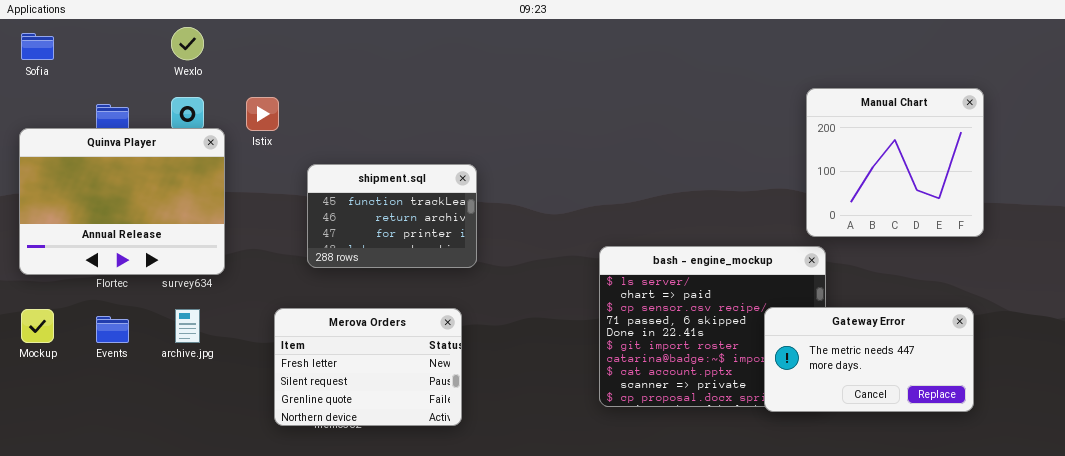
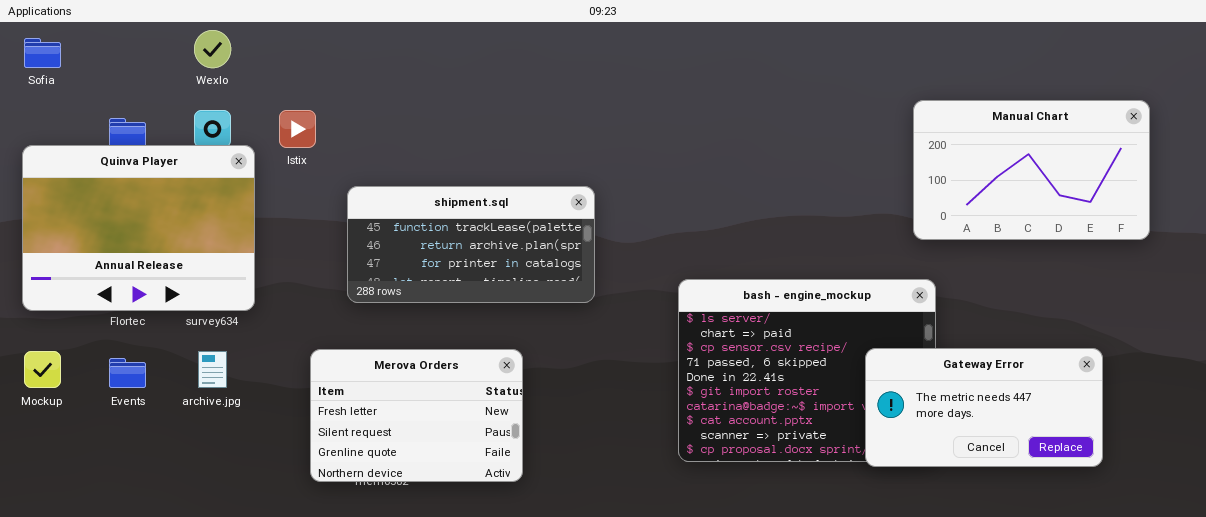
Manual Chart: [806,88,984,237] -> [913,100,1150,240], resized
shipment.sql: [307,164,477,268] -> [347,186,595,303], resized

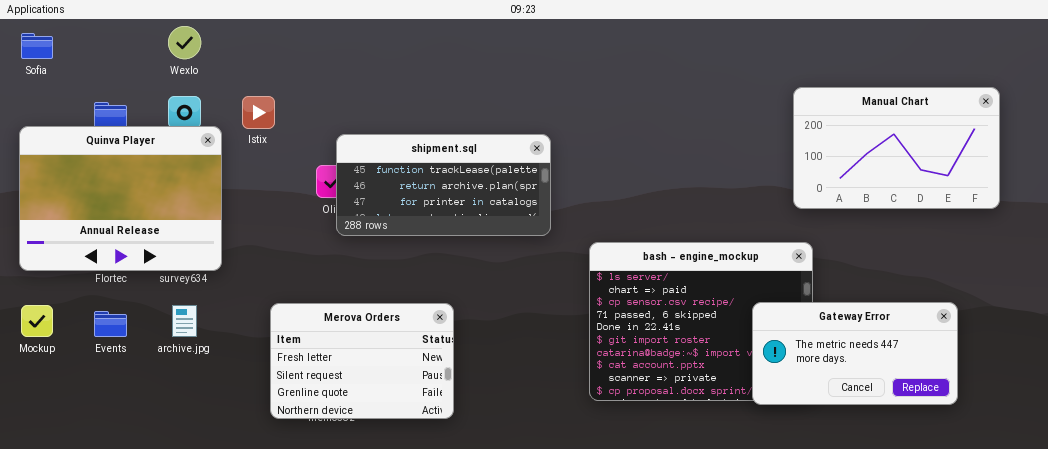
shipment.sql: [347,186,595,303] -> [336,134,551,236], moved

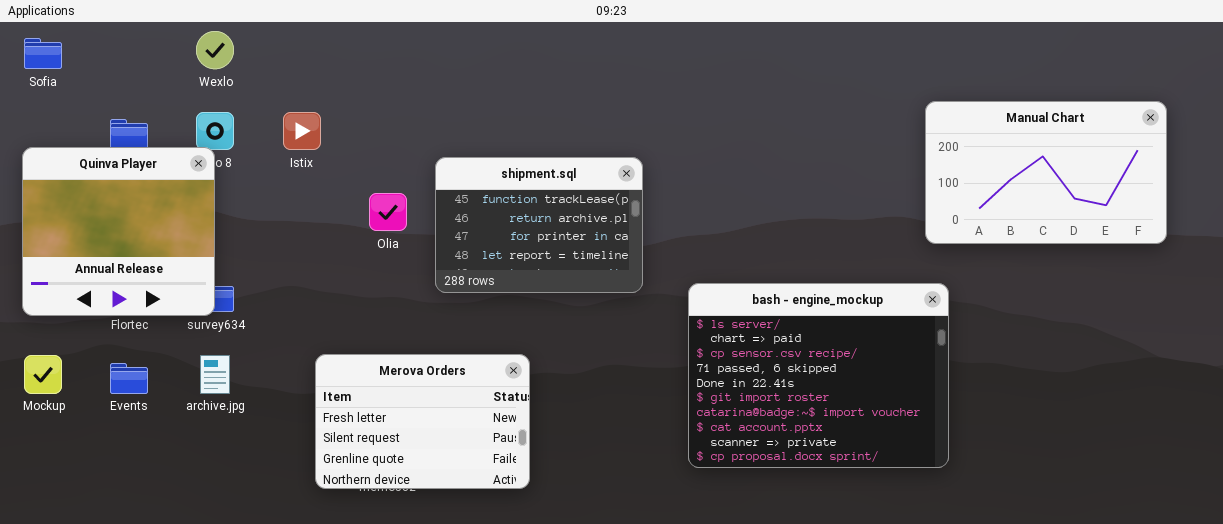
Quinva Player: [19,126,222,271] -> [22,147,215,316], resized
shipment.sql: [336,134,551,236] -> [435,157,643,293], resized
Gateway Error: [752,302,958,405] -> none, closed

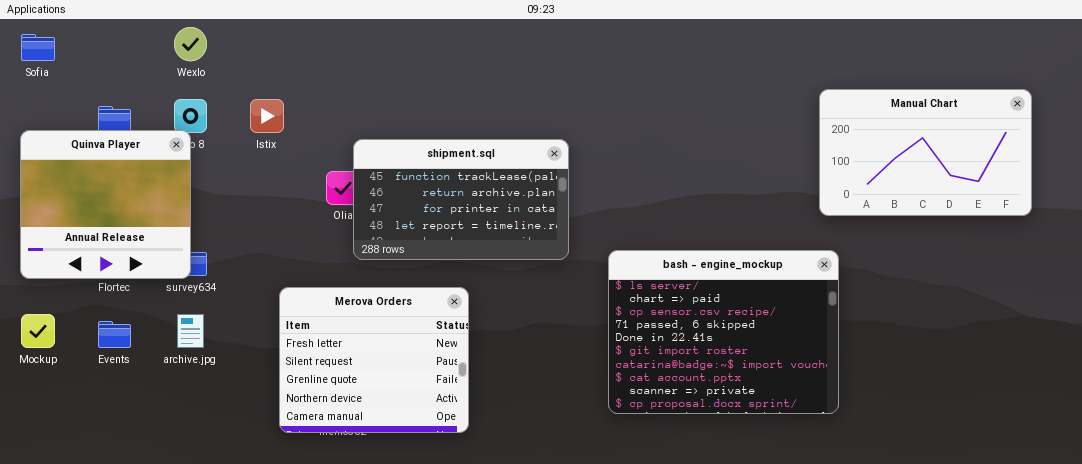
shipment.sql: [435,157,643,293] -> [353,139,569,260], resized
Merova Orders: [315,354,530,489] -> [279,287,469,433], resized

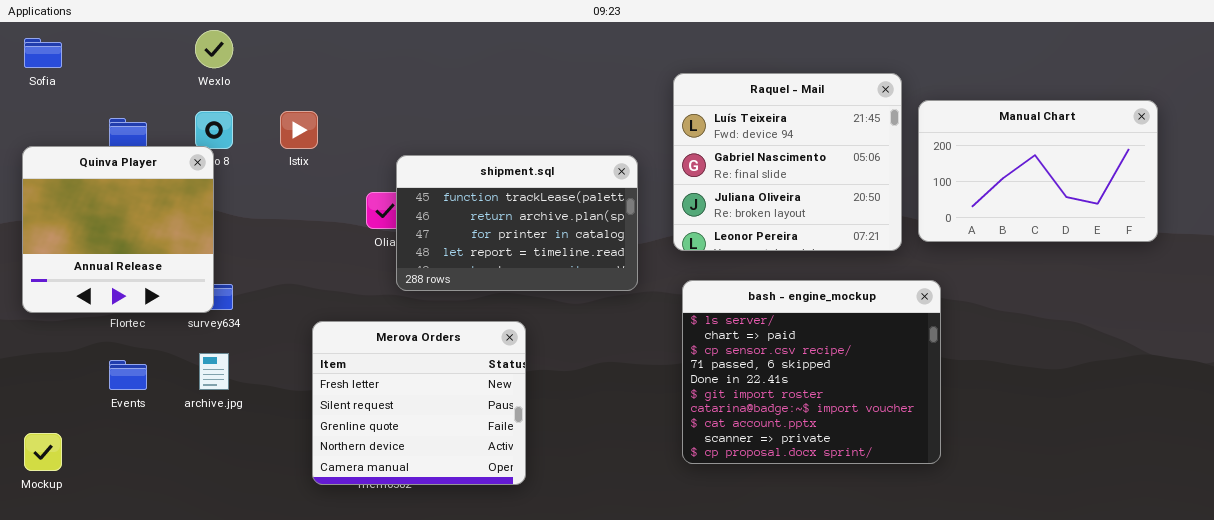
Raquel - Mail: none -> [673,73,902,251], opened
Mockup: [21,314,55,348] -> [24,433,62,471], moved

